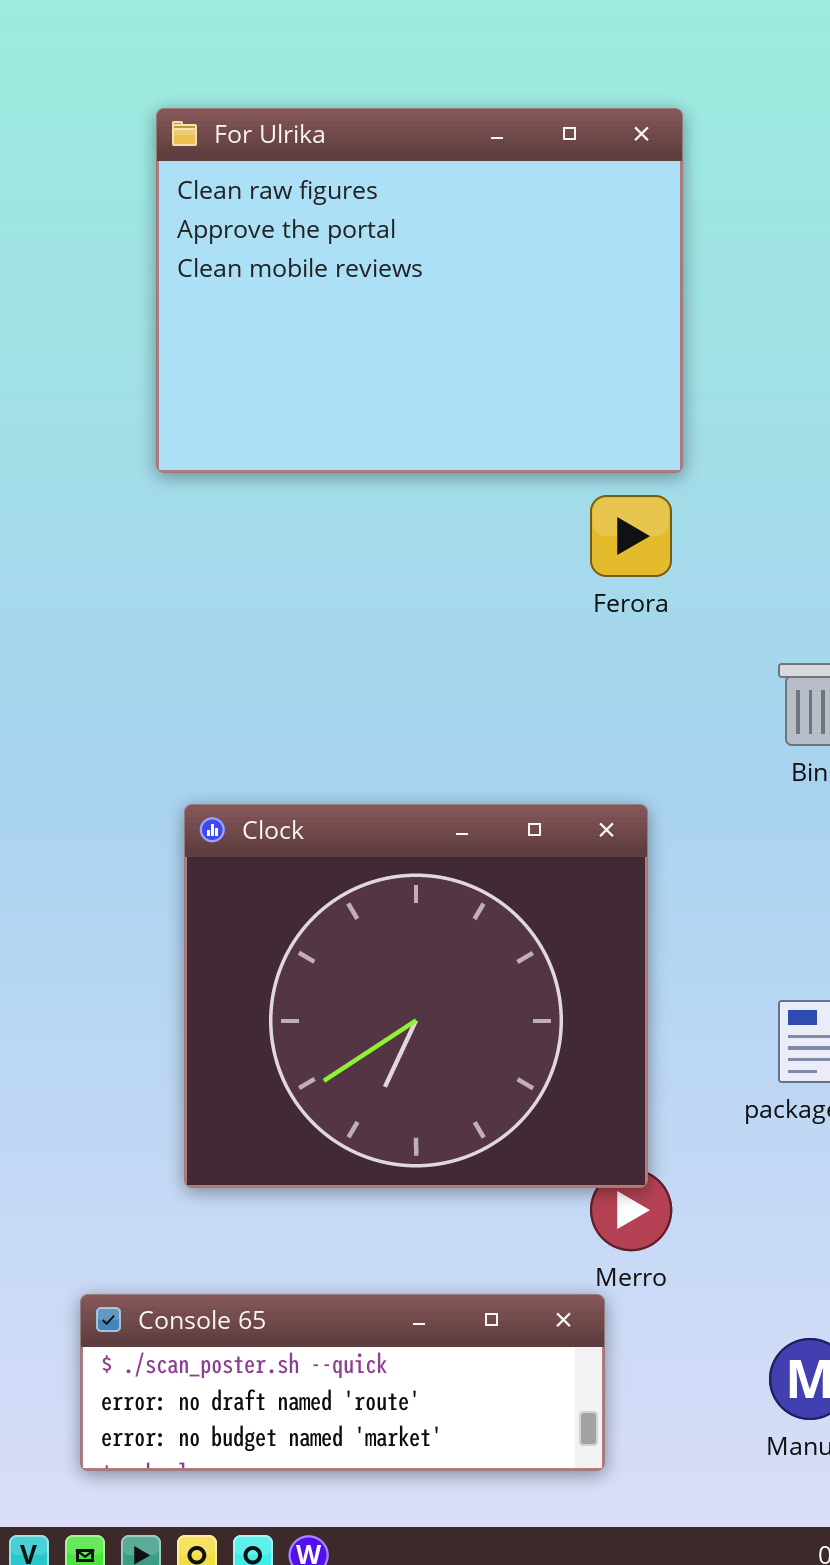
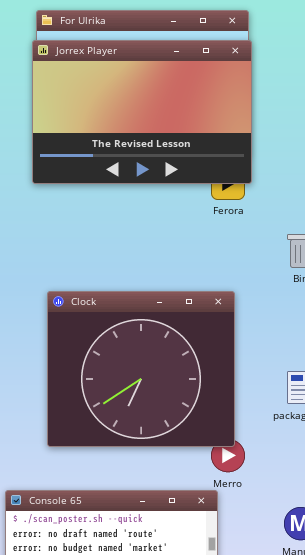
Jorrex Player: none -> [32,40,252,184], opened

